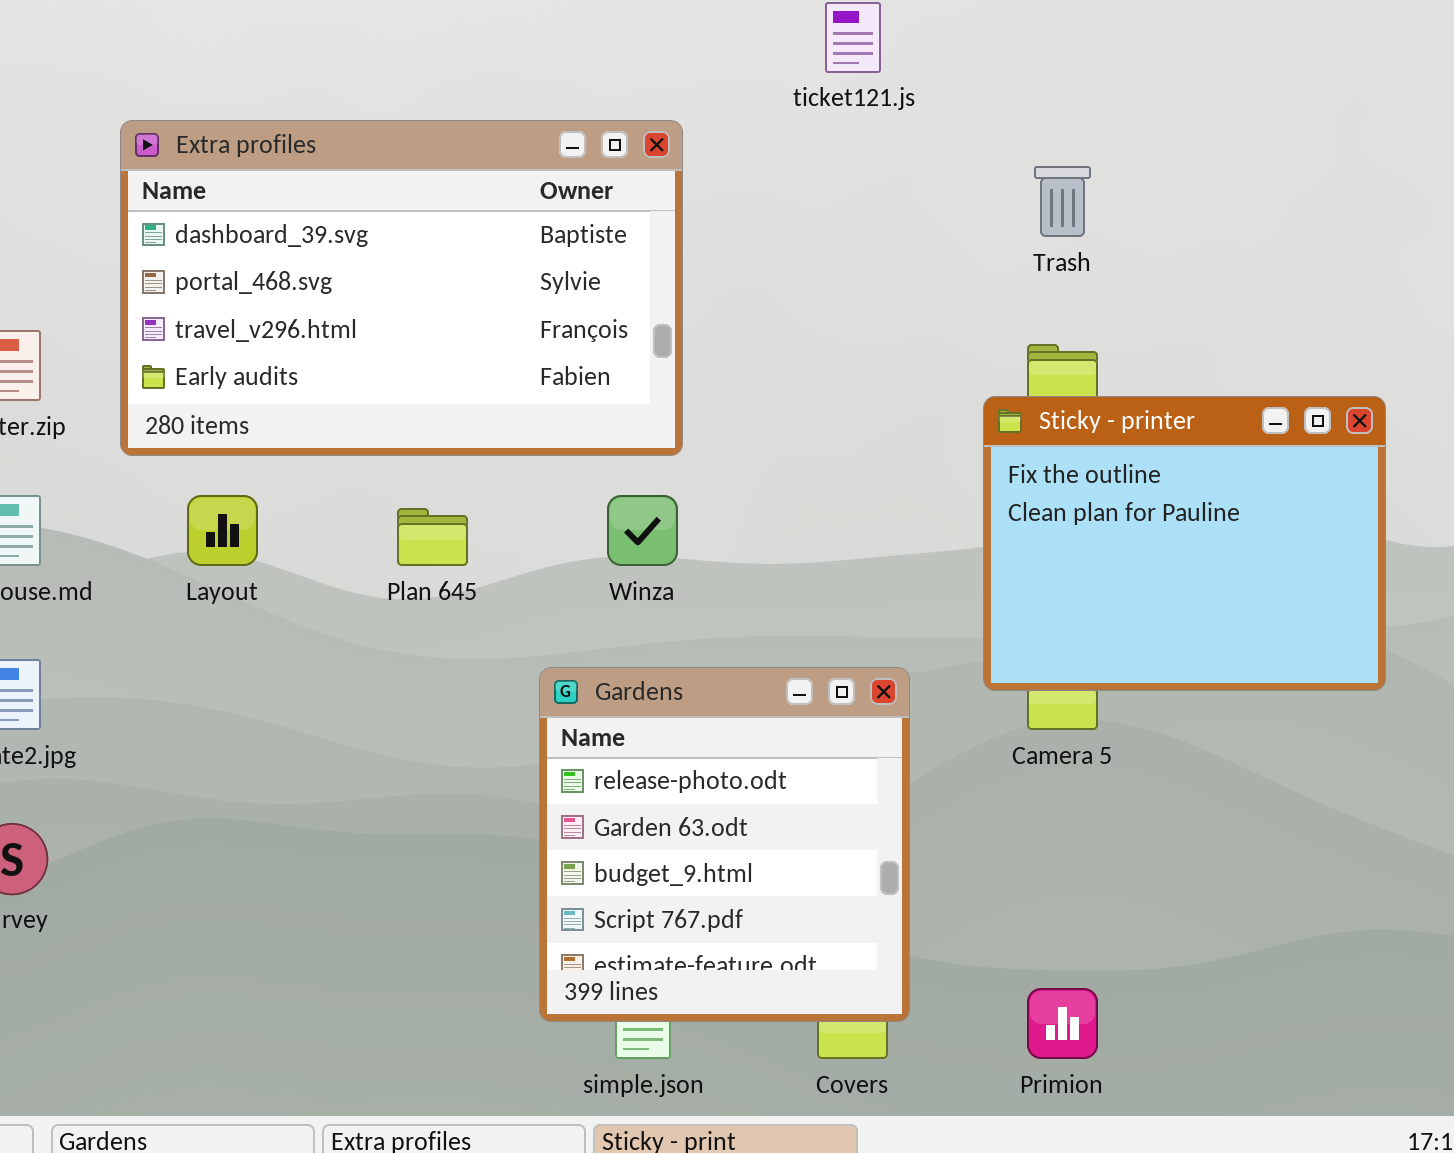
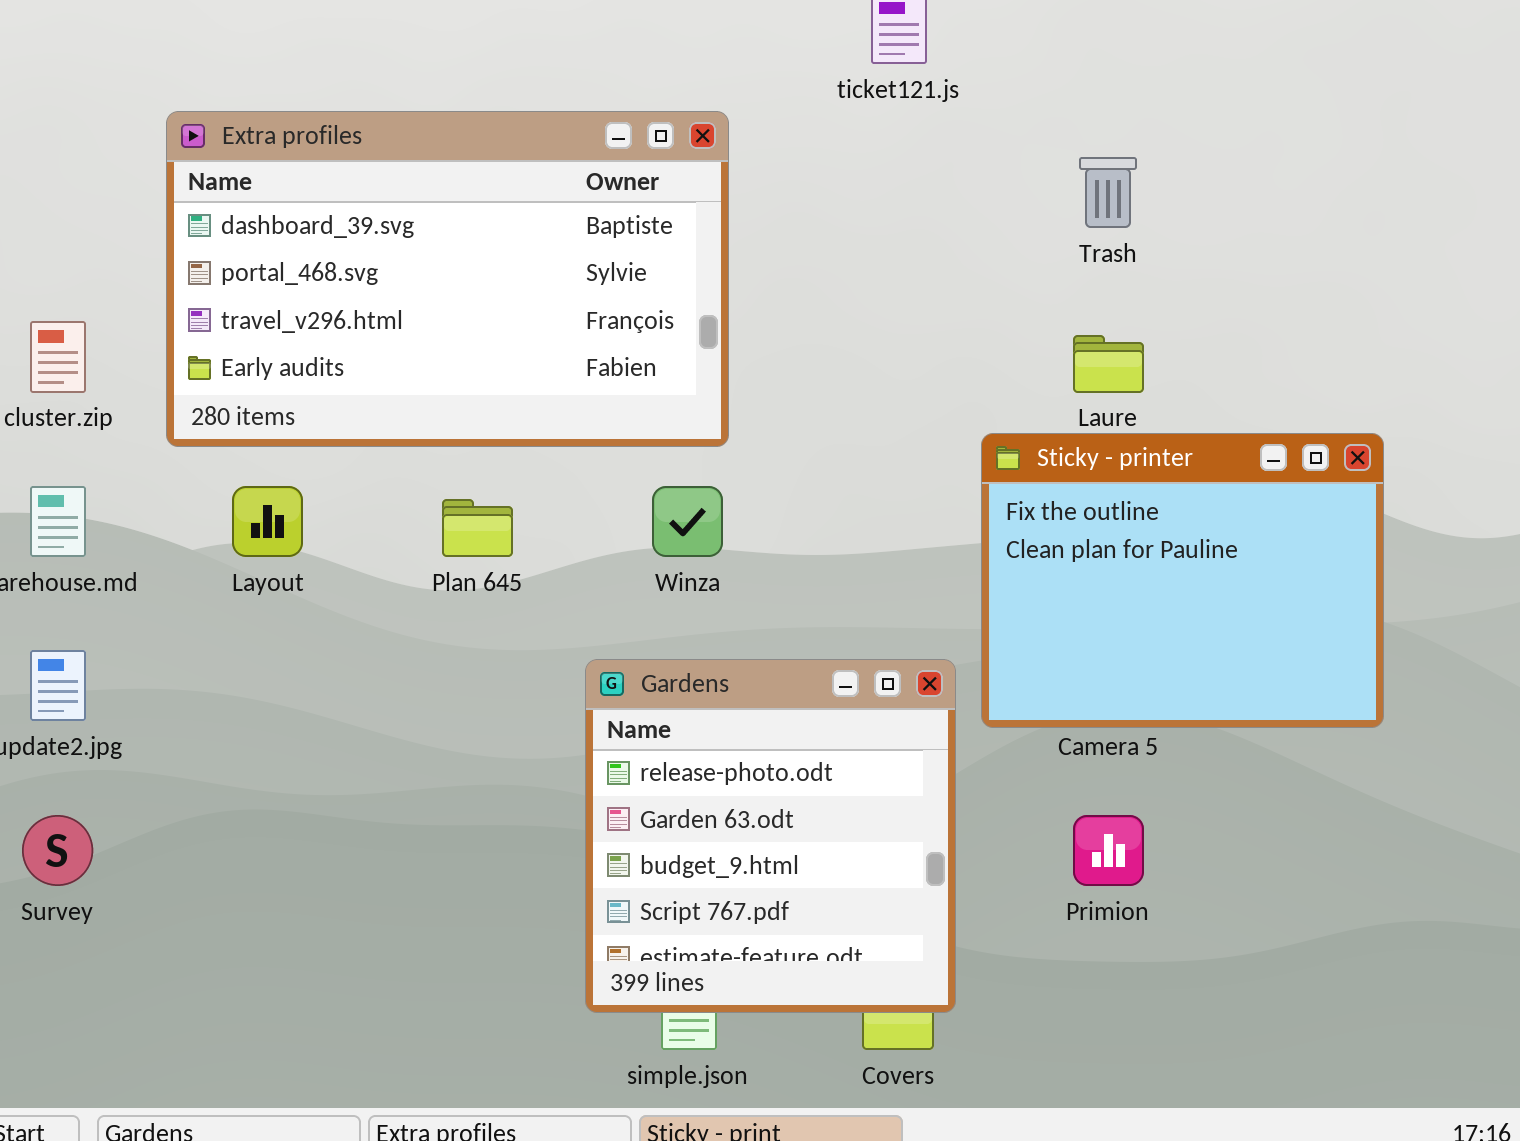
Sticky - printer: [983,396,1386,691] -> [981,433,1384,728], moved
Primion: [1027,988,1098,1059] -> [1073,815,1144,886], moved

